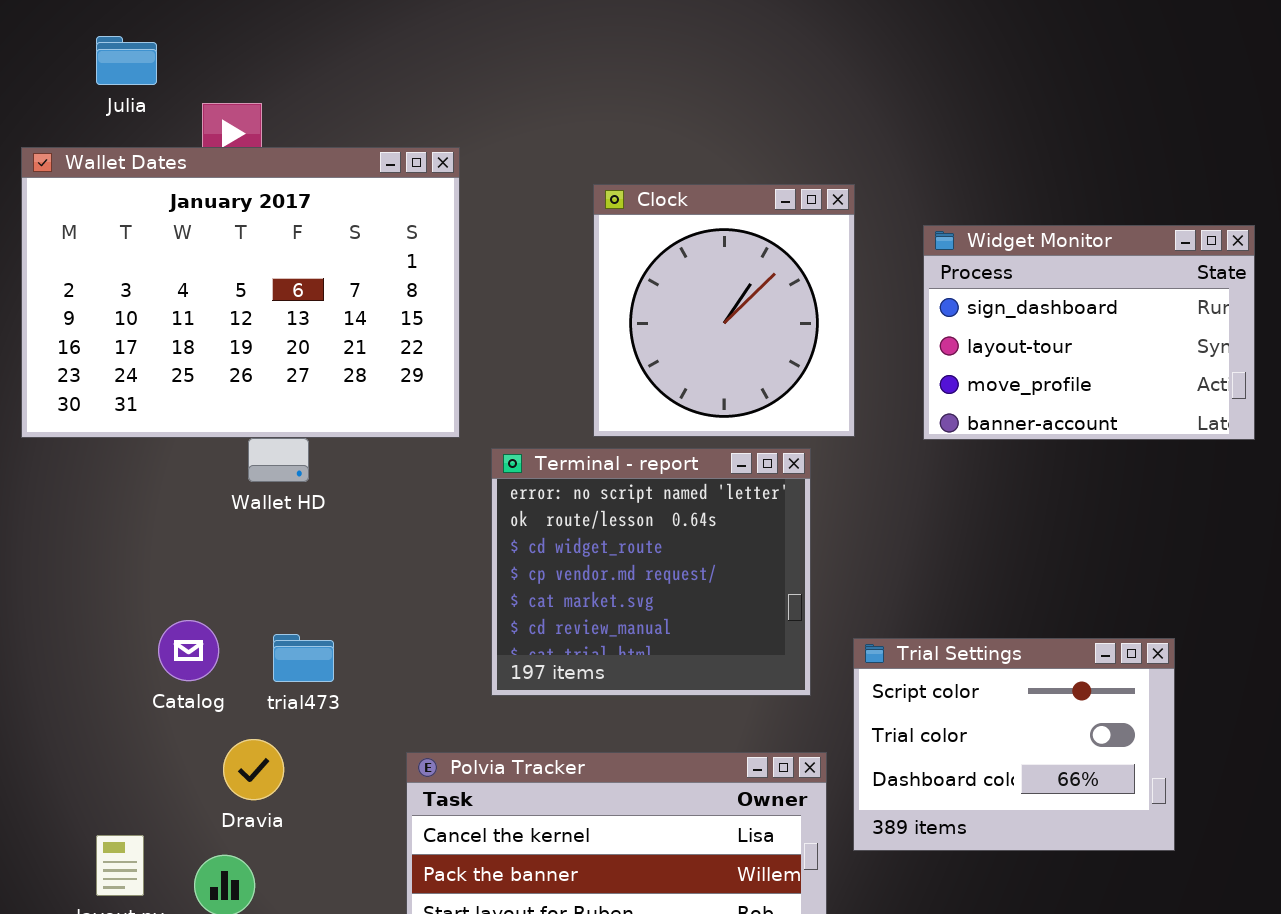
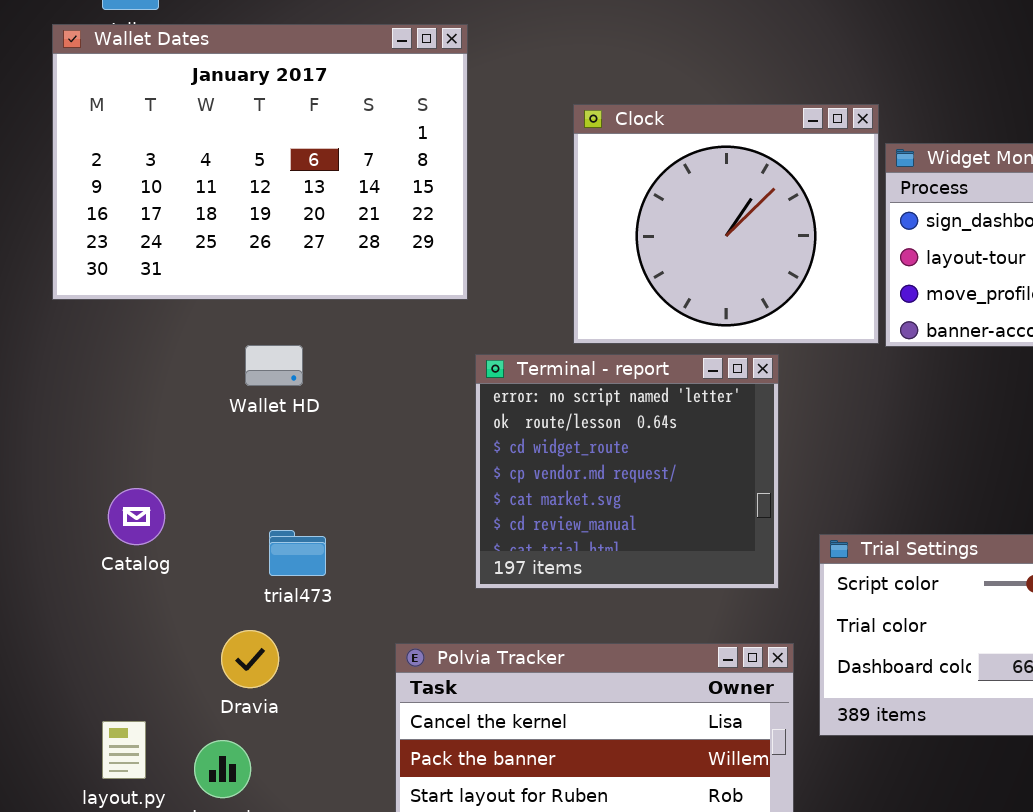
Wallet Dates: [21,147,460,438] -> [52,24,468,300], moved
Clock: [593,184,855,437] -> [573,104,879,344], resized
Catalog: [158,620,219,681] -> [108,488,165,545], moved

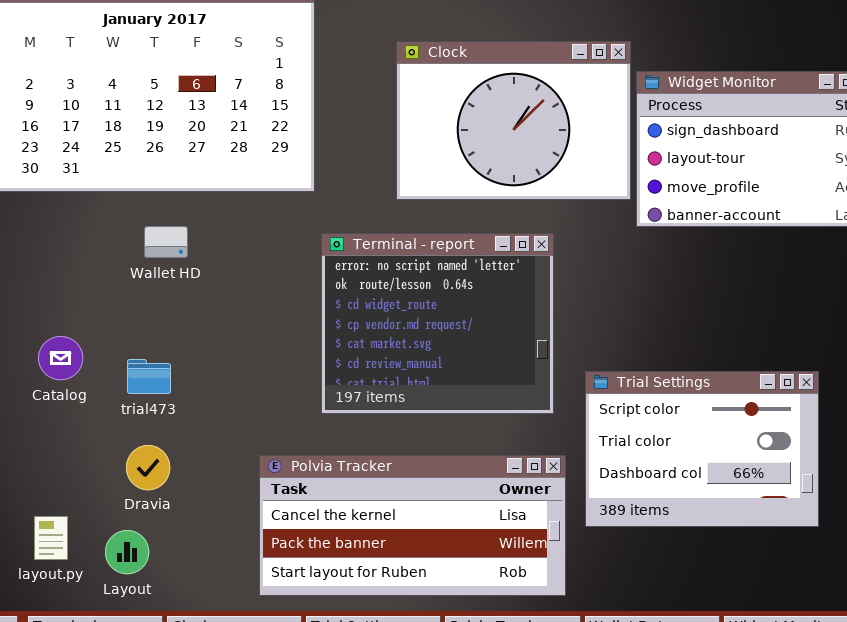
Clock: [573,104,879,344] -> [396,41,631,200], resized
trial473: [269,530,326,576] -> [127,359,171,394], moved

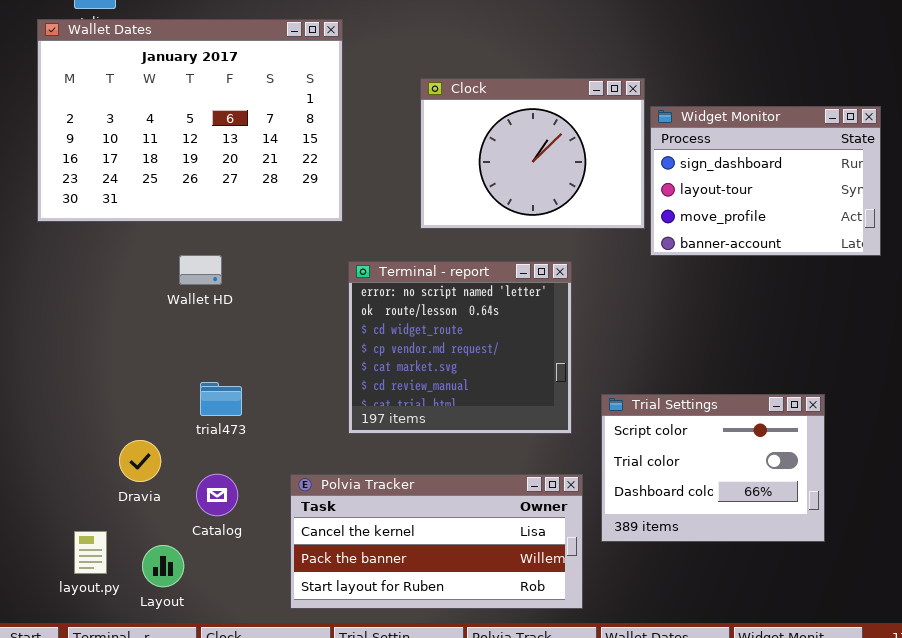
Catalog: [38,336,83,380] -> [196,474,238,516], moved
trial473: [127,359,171,394] -> [200,382,242,416], moved
Dravia: [126,445,170,490] -> [119,440,161,482], moved

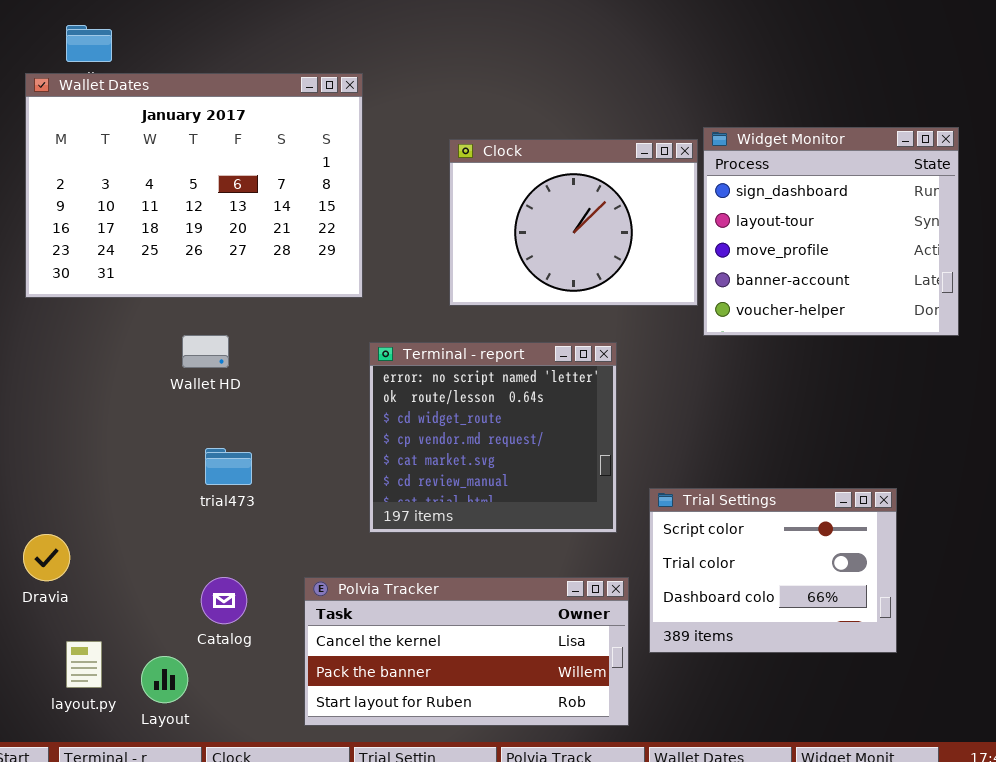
Widget Monitor: [650,106,881,256] -> [703,127,959,336], resized
trial473: [200,382,242,416] -> [205,448,252,485], moved
Dravia: [119,440,161,482] -> [23,534,70,581], moved

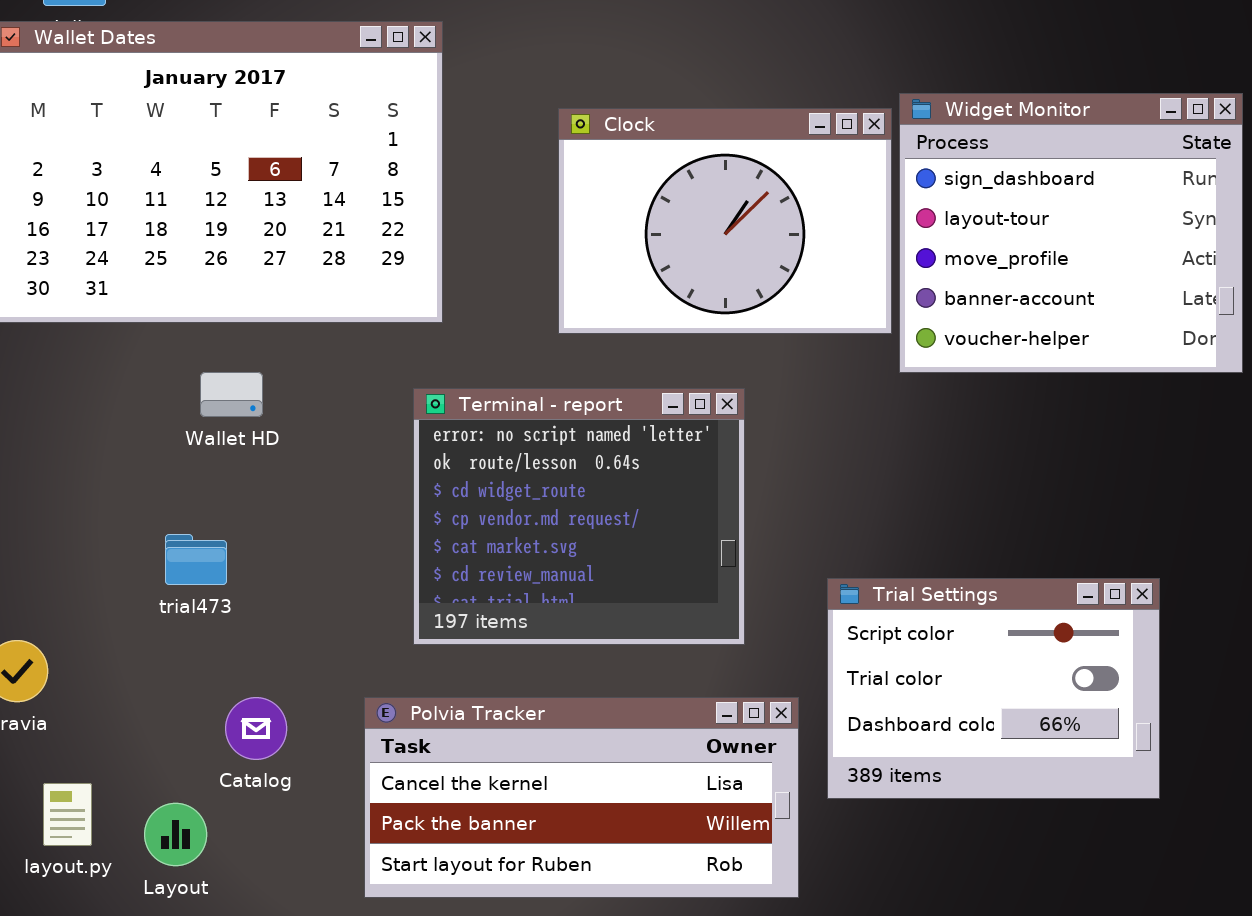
Terminal - report: [369,342,617,533] -> [413,388,745,645], moved
trial473: [205,448,252,485] -> [165,534,227,585], moved

